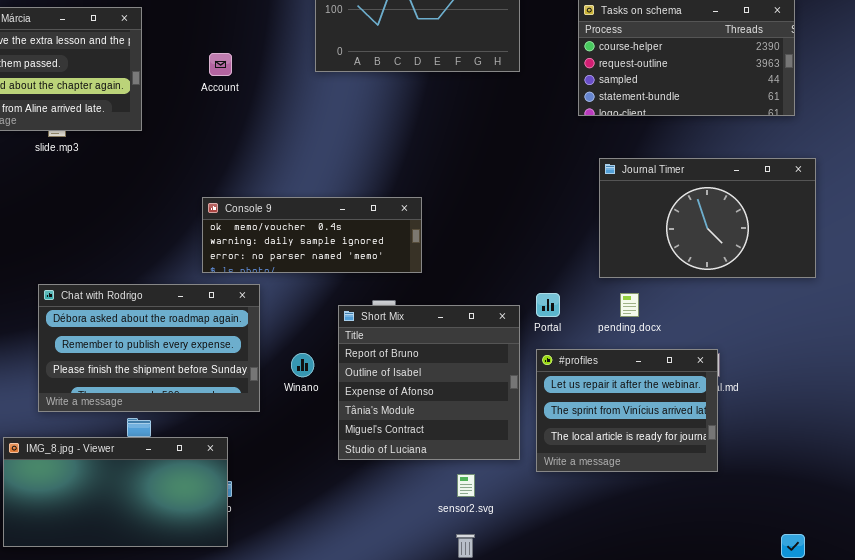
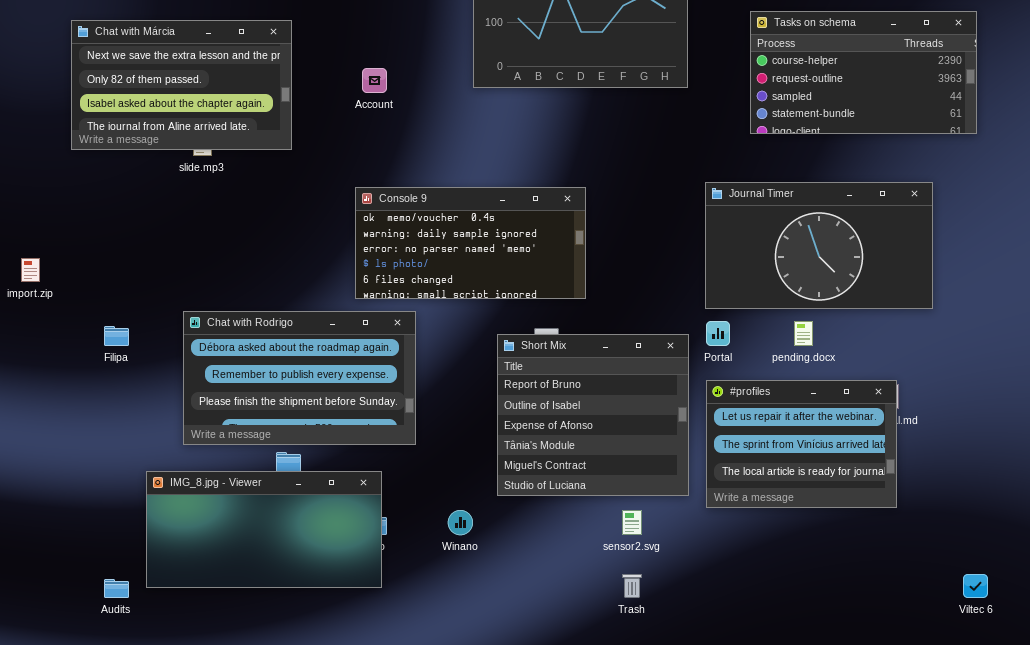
Journal Timer: [599,158,816,278] -> [705,182,933,309], moved
Console 9: [202,197,422,273] -> [355,187,586,299], resized
Winano: [291,353,314,377] -> [448,510,473,535], moved

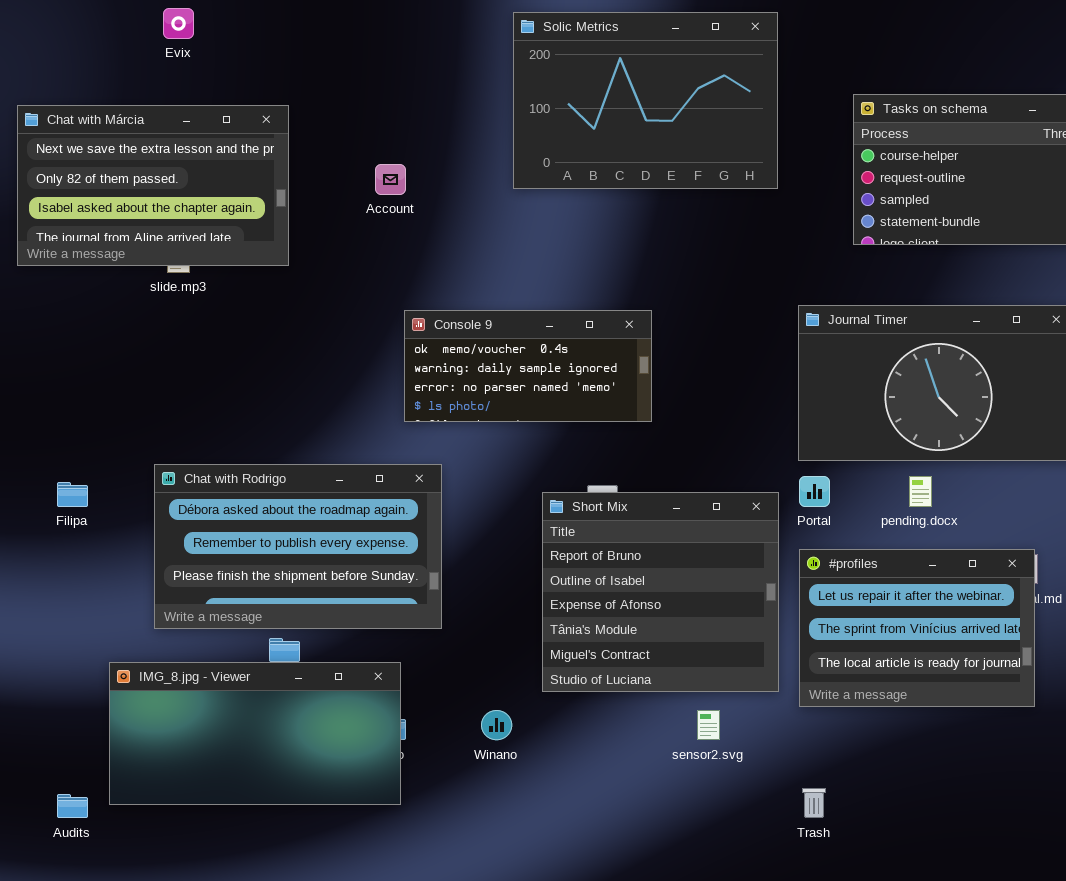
Console 9: [355,187,586,299] -> [404,310,652,422], resized
Trash: [622,574,642,598] -> [802,788,826,818], moved

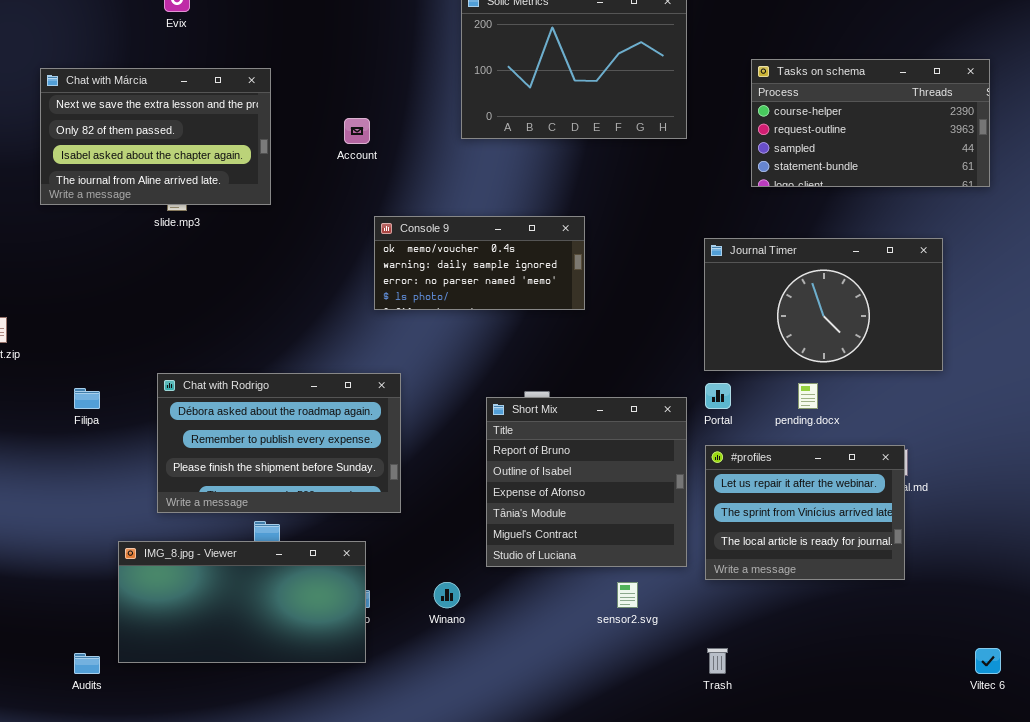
Console 9: [404,310,652,422] -> [374,216,585,310], moved

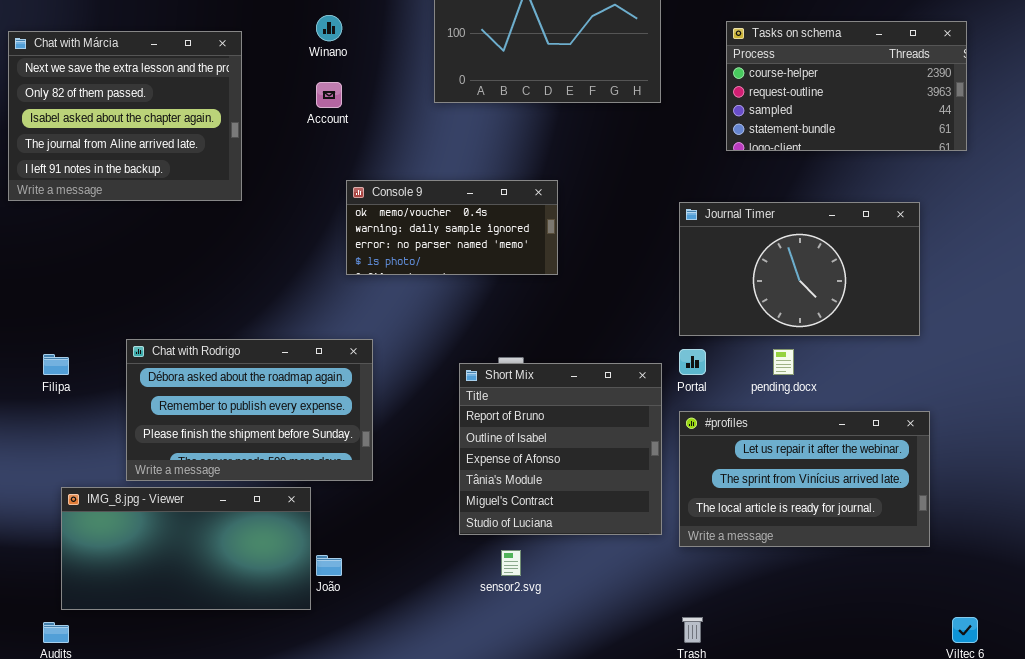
Chat with Márcia: [40,68,271,205] -> [8,31,242,201], resized
#profiles: [705,445,905,580] -> [679,411,930,547], resized
IMG_8.jpg - Viewer: [118,541,366,663] -> [61,487,311,610], moved
Winano: [434,582,460,608] -> [316,15,342,41], moved
sensor2.svg: [617,582,638,608] -> [501,550,521,576], moved

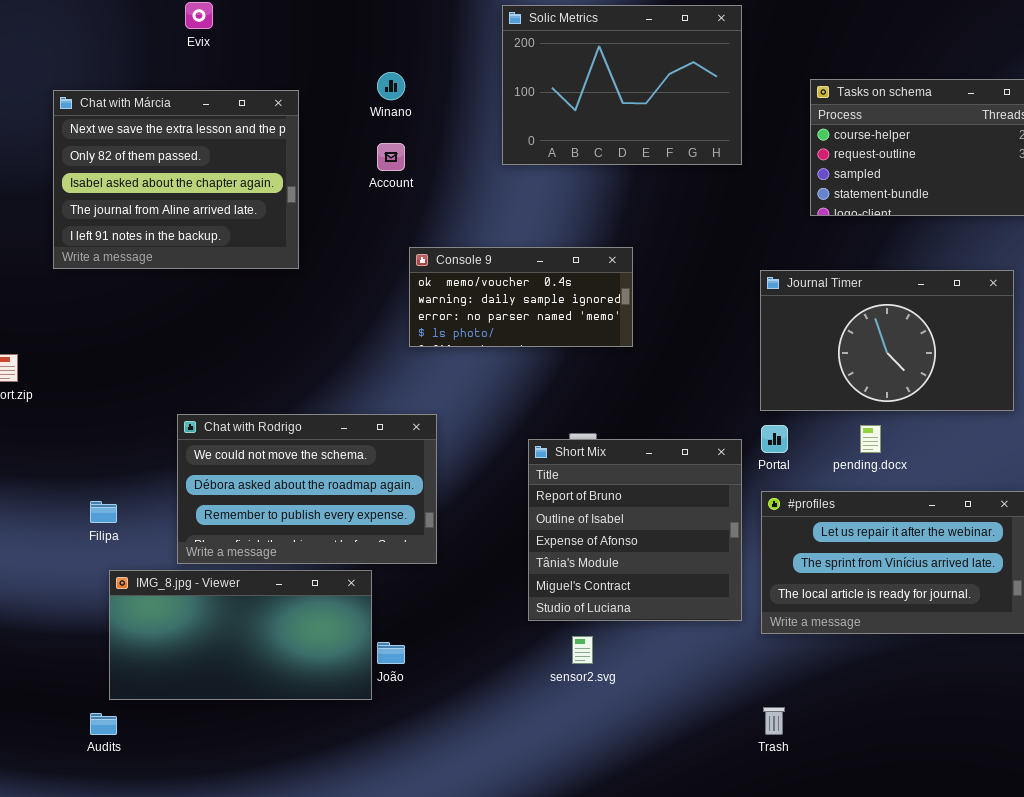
Chat with Rodrigo: [126,339,373,481] -> [177,414,437,564], scrolled up 1 row
Filipa: [43,354,69,375] -> [90,501,117,523], moved

